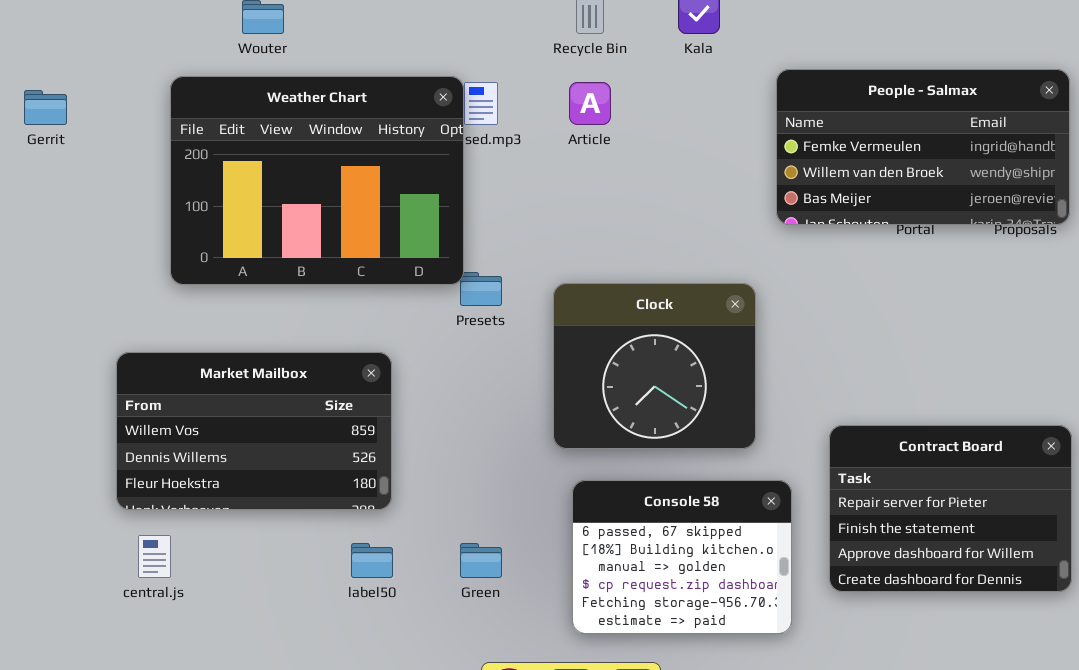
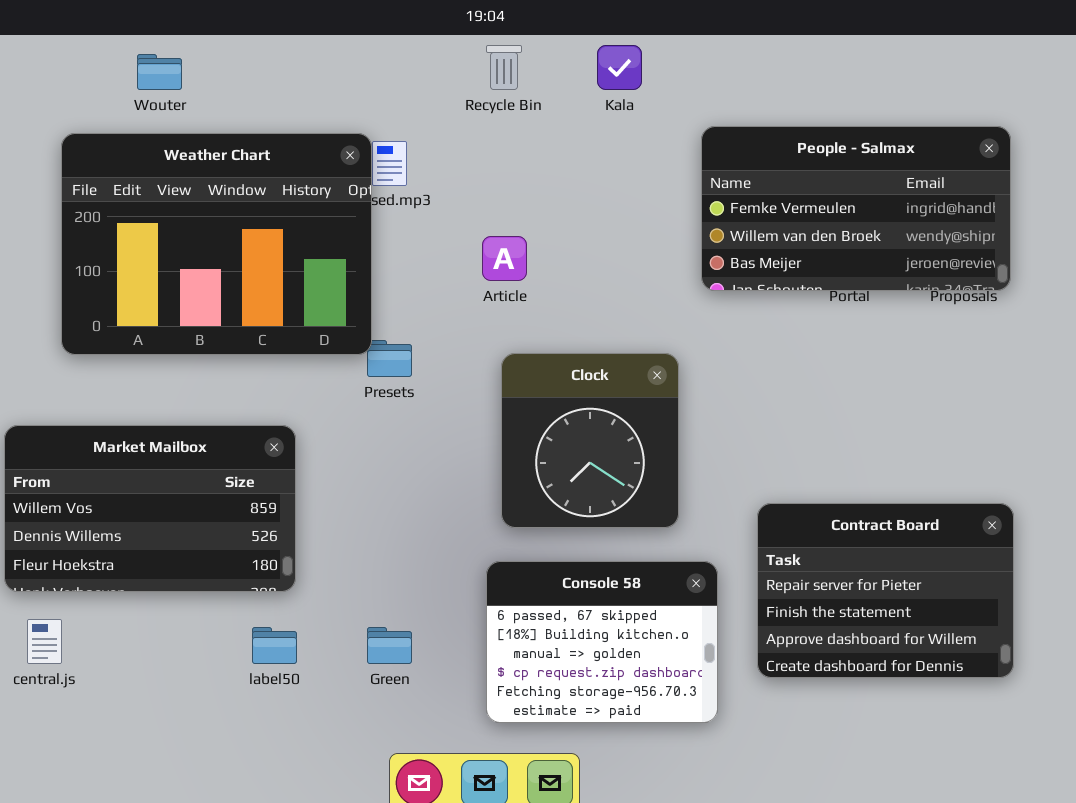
Article: [569,82,611,125] -> [482,236,527,281], moved
Clock: [553,283,756,449] -> [501,353,679,528], resized

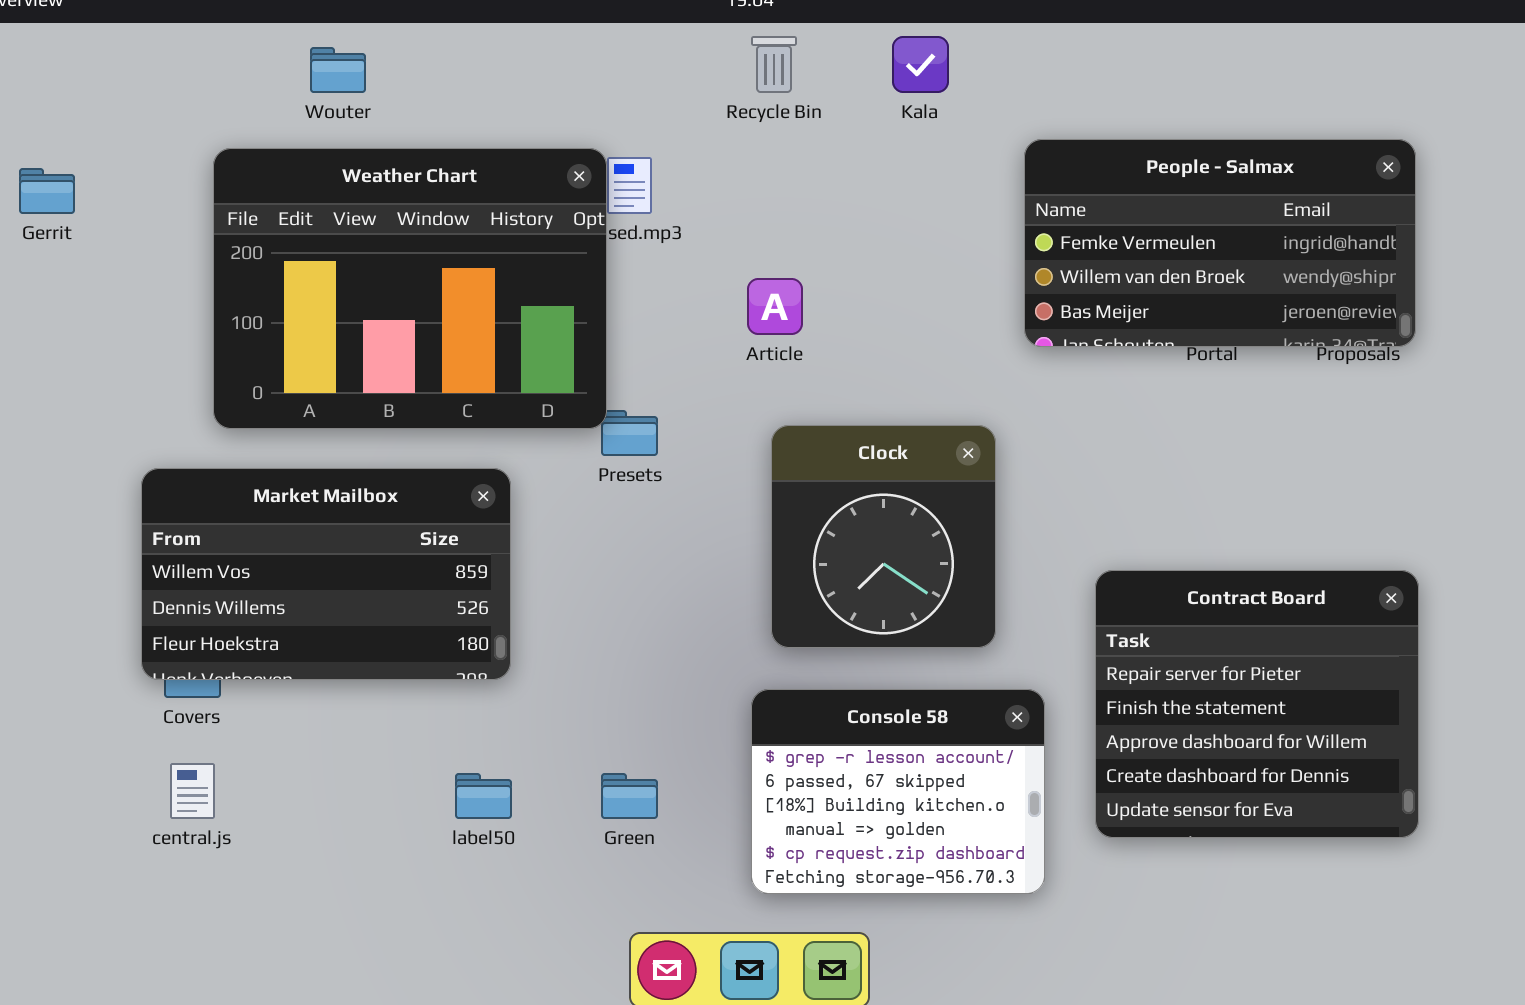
Market Mailbox: [4,425,296,592] -> [141,468,511,680], moved
Contract Board: [757,503,1014,678] -> [1095,570,1419,838], resized
Console 58: [486,561,718,723] -> [751,689,1045,894], scrolled up 1 row

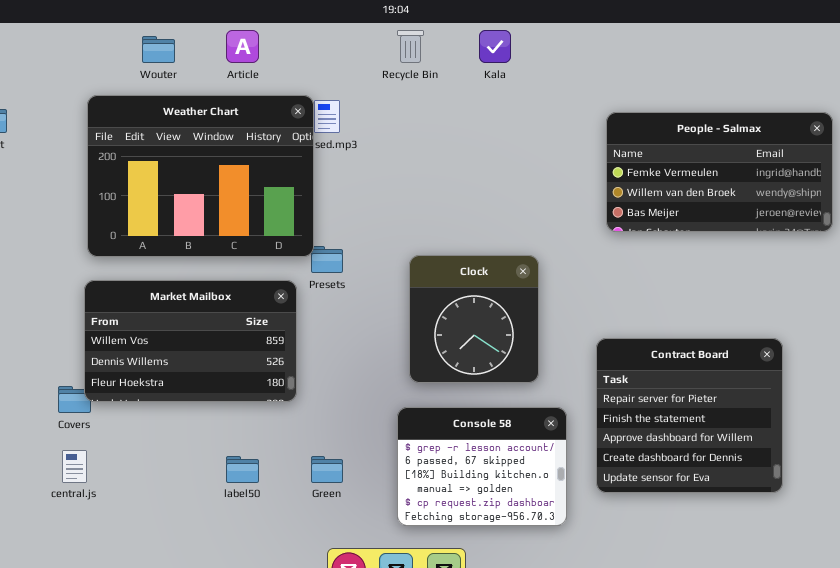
People - Salmax: [1024,139,1416,347] -> [606,112,833,232], moved
Article: [747,278,803,335] -> [226,30,259,63], moved
Market Mailbox: [141,468,511,680] -> [84,280,297,402], moved

